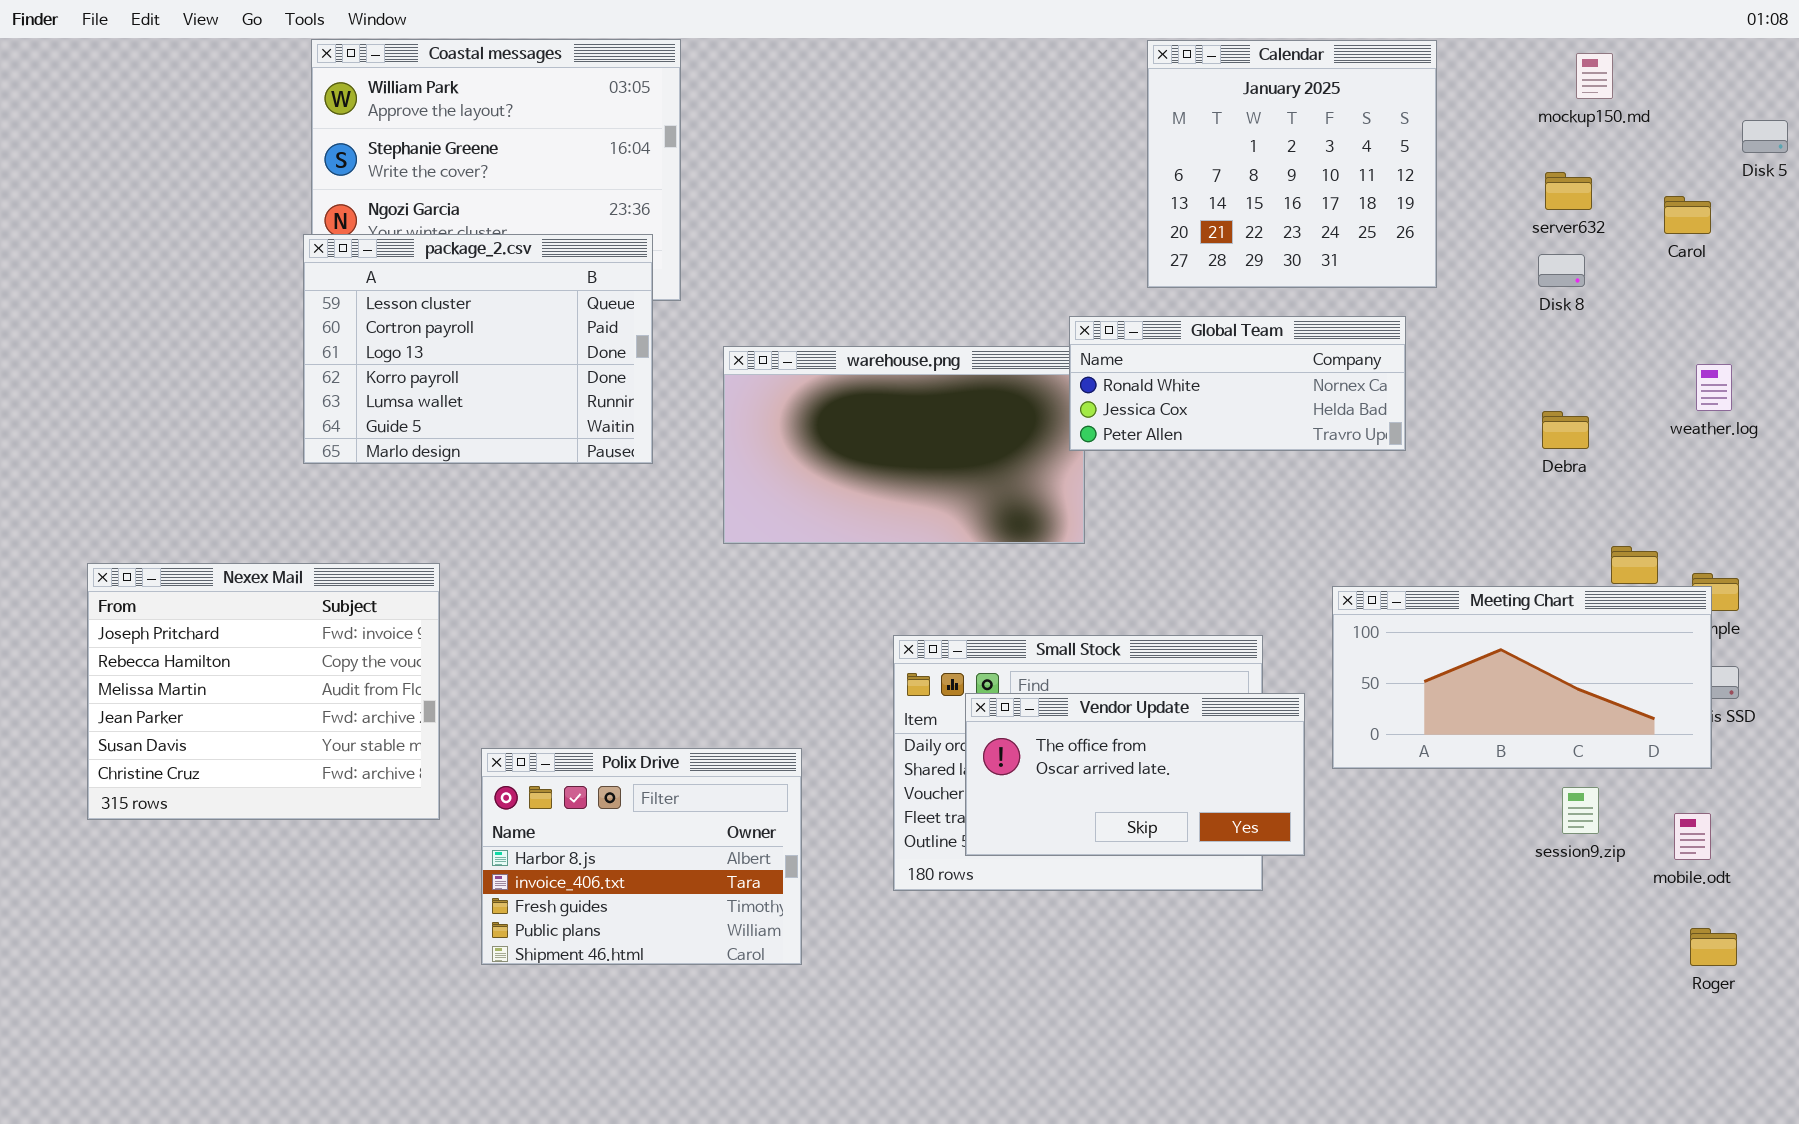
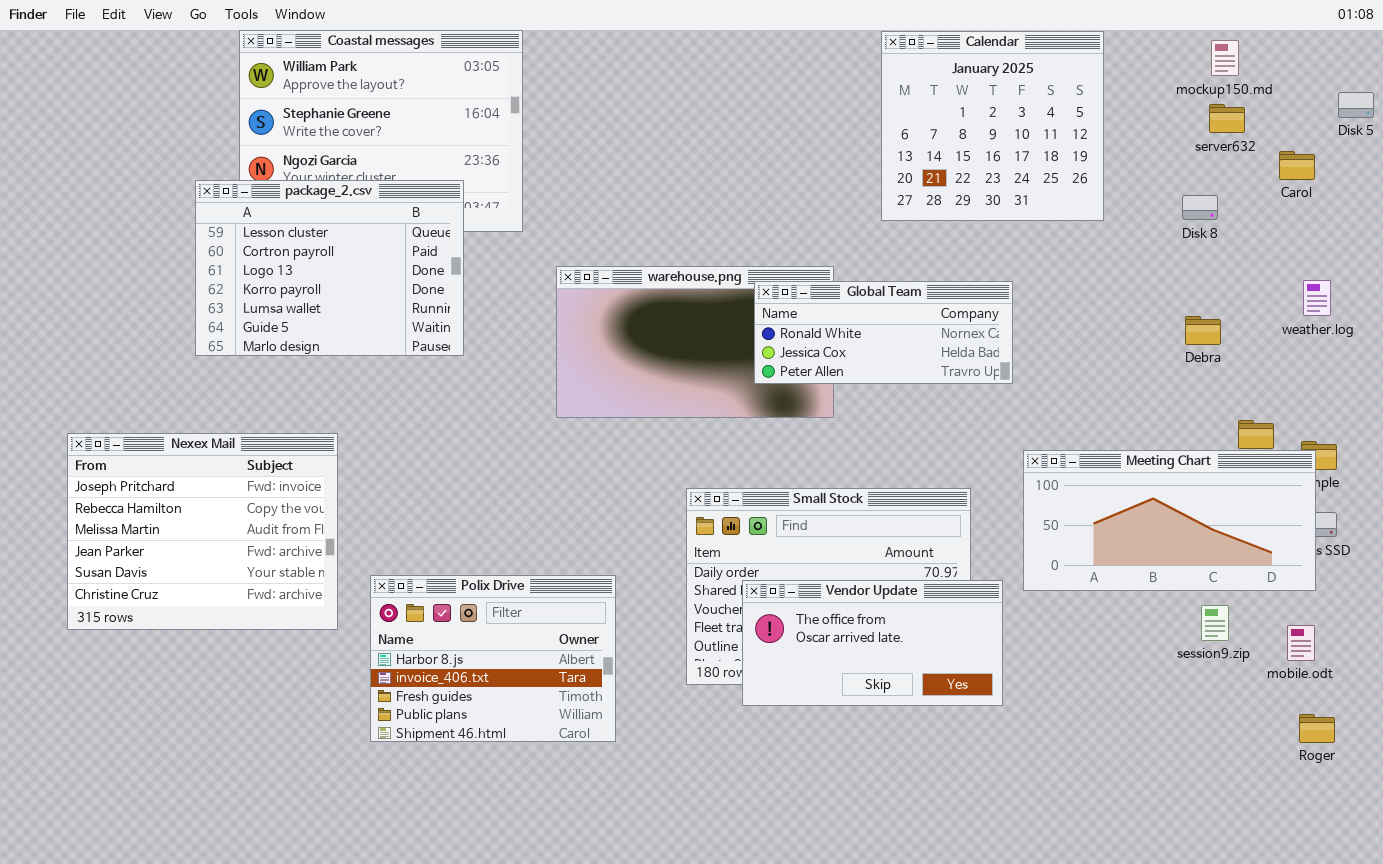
server632: [1545,172,1592,210] -> [1209,104,1245,133], moved
package_2.csv: [303,234,653,464] -> [195,180,464,356], moved
Global Team: [1069,316,1406,451] -> [754,281,1013,384], moved
Vendor Update: [965,693,1305,856] -> [742,580,1003,706], moved

